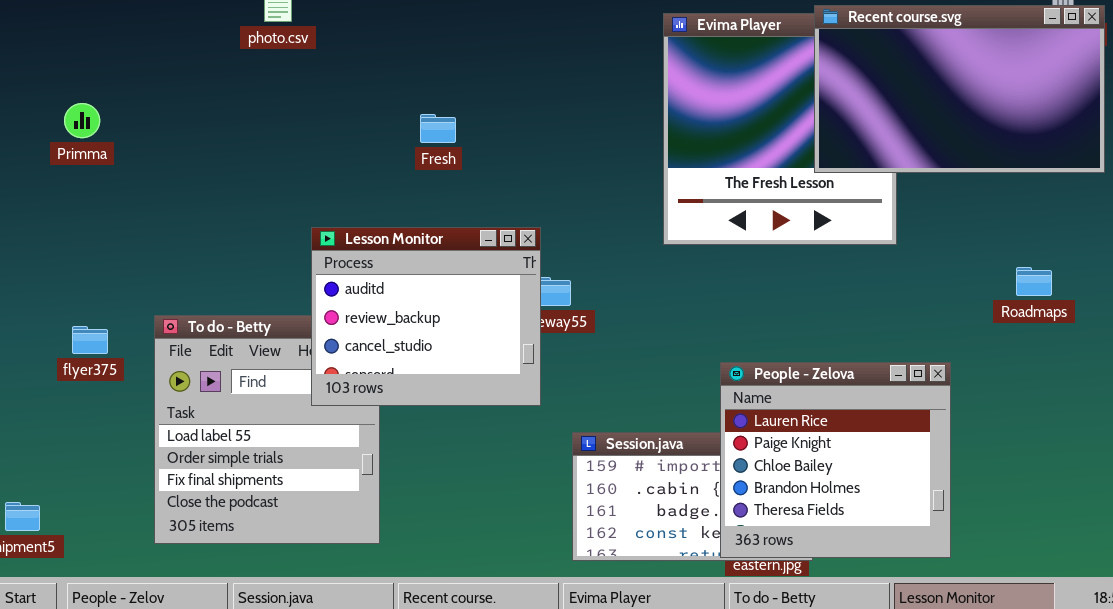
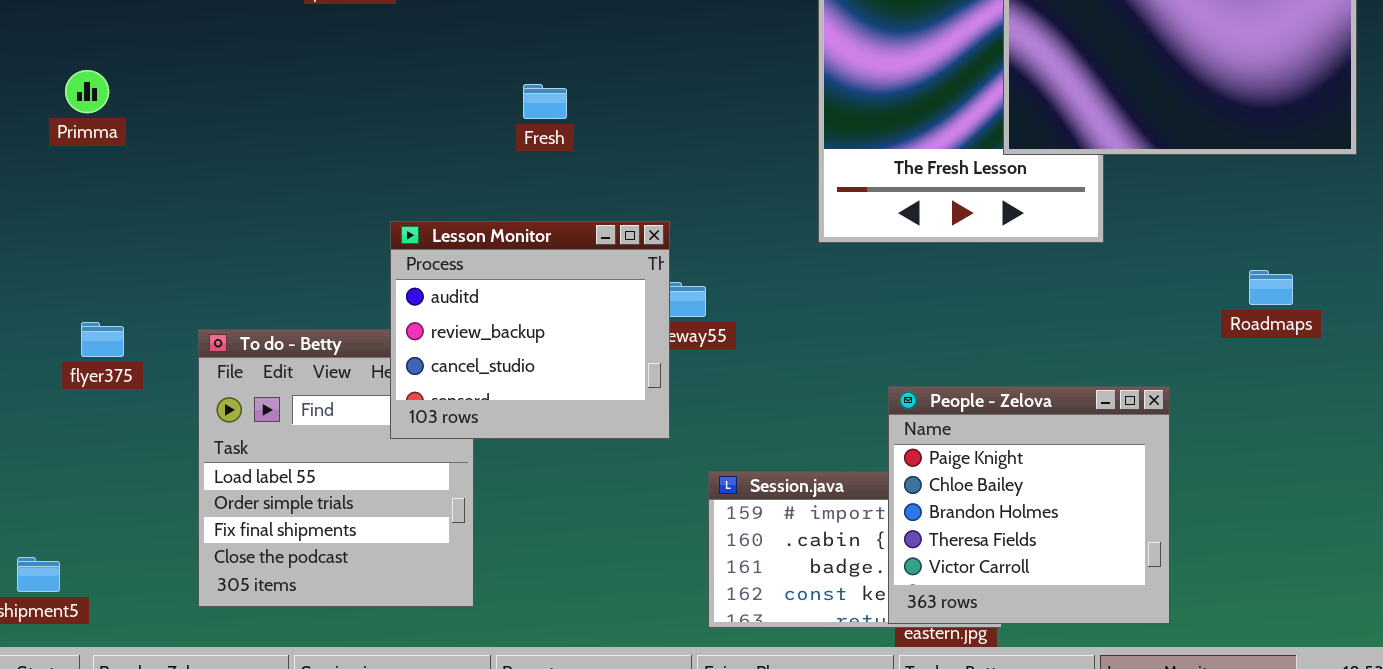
Primma: [64,103,100,138] -> [65,70,109,113], moved
flyer375: [72,326,108,354] -> [81,322,124,357], moved
People - Zelova: [720,362,951,558] -> [888,386,1170,624], scrolled down 1 row

